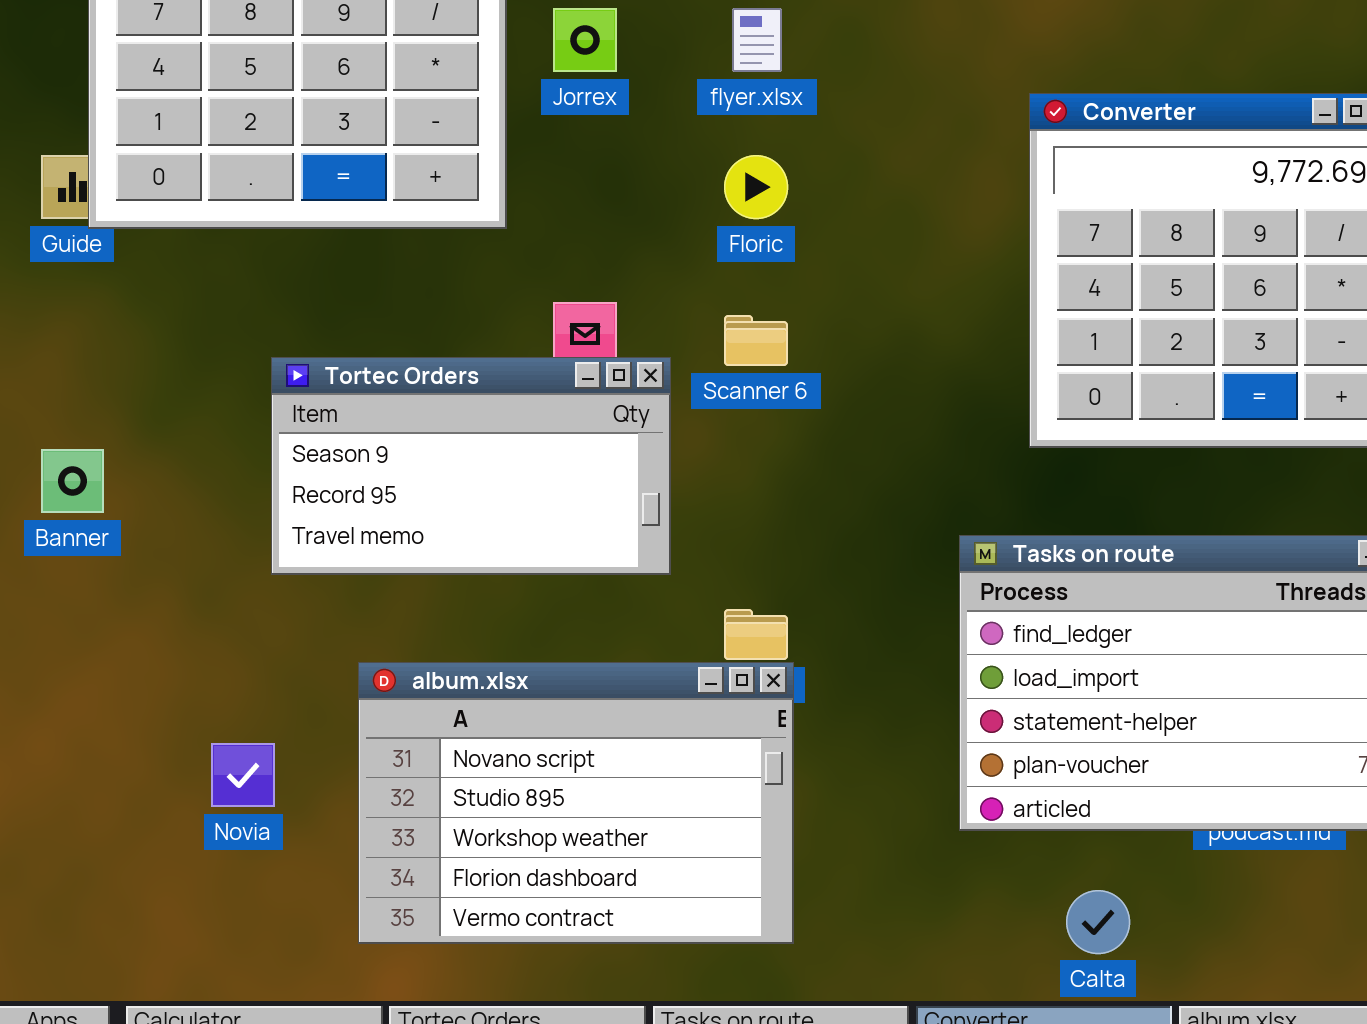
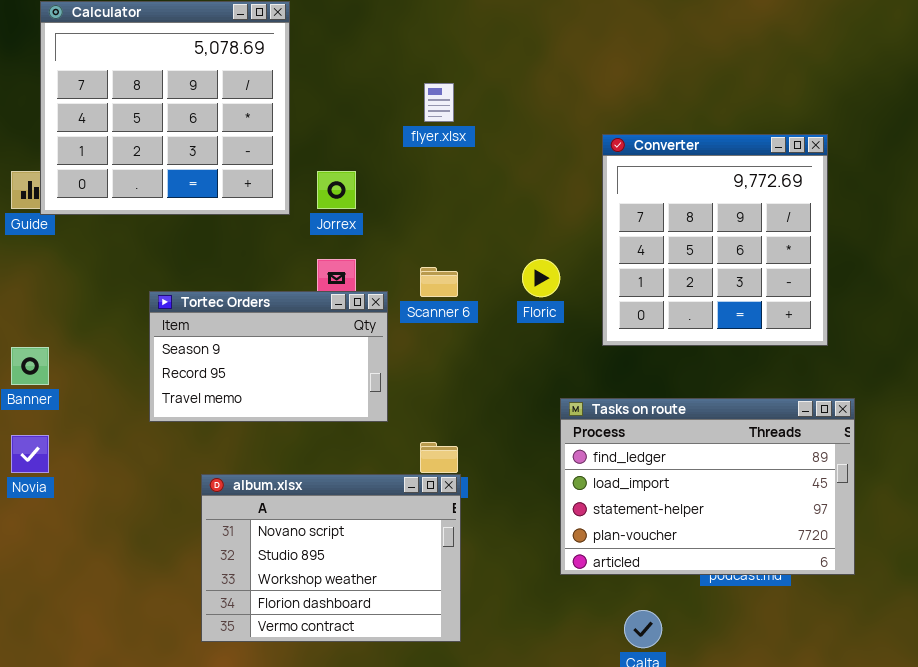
Jorrex: [553,8,617,72] -> [317,171,356,209], moved
Floric: [724,155,788,219] -> [522,259,560,297], moved
Novia: [211,743,275,807] -> [11,435,49,473], moved

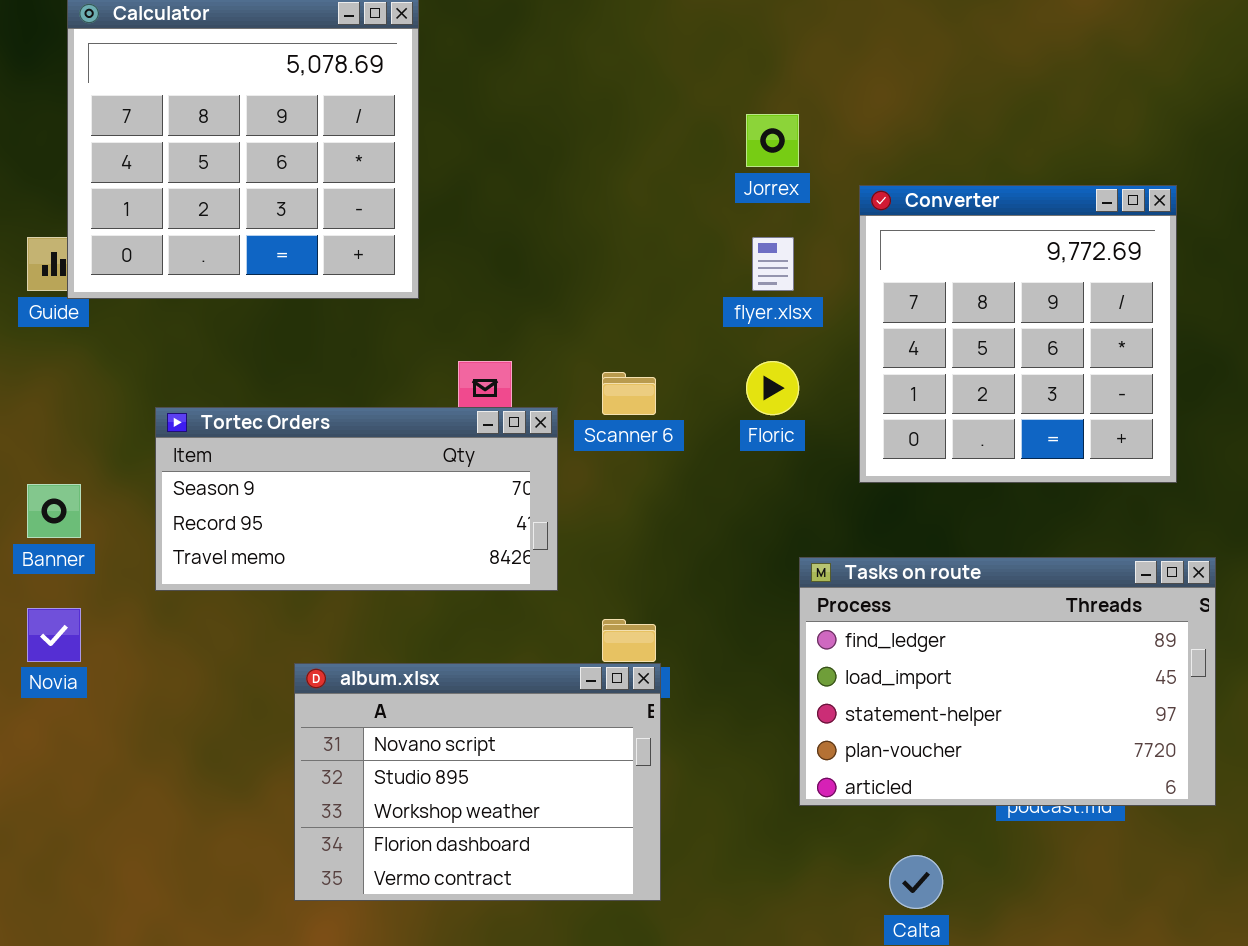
flyer.xlsx: [424,83,454,122] -> [752,237,794,291], moved
Jorrex: [317,171,356,209] -> [746,114,799,167], moved
Tortec Orders: [149,291,388,422] -> [155,407,558,591], resized

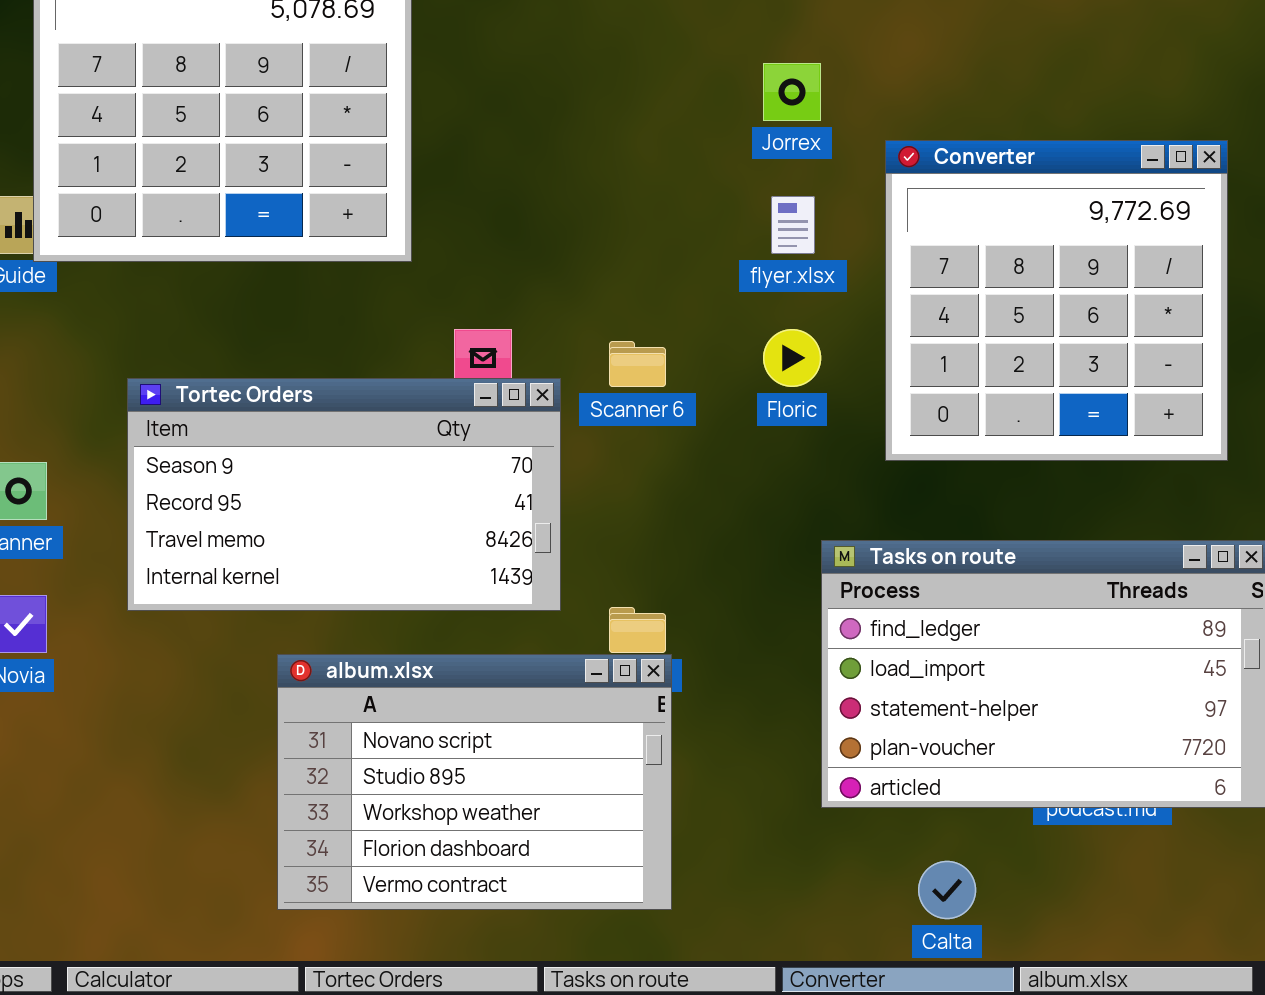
Tortec Orders: [155,407,558,591] -> [127,378,561,611], resized

